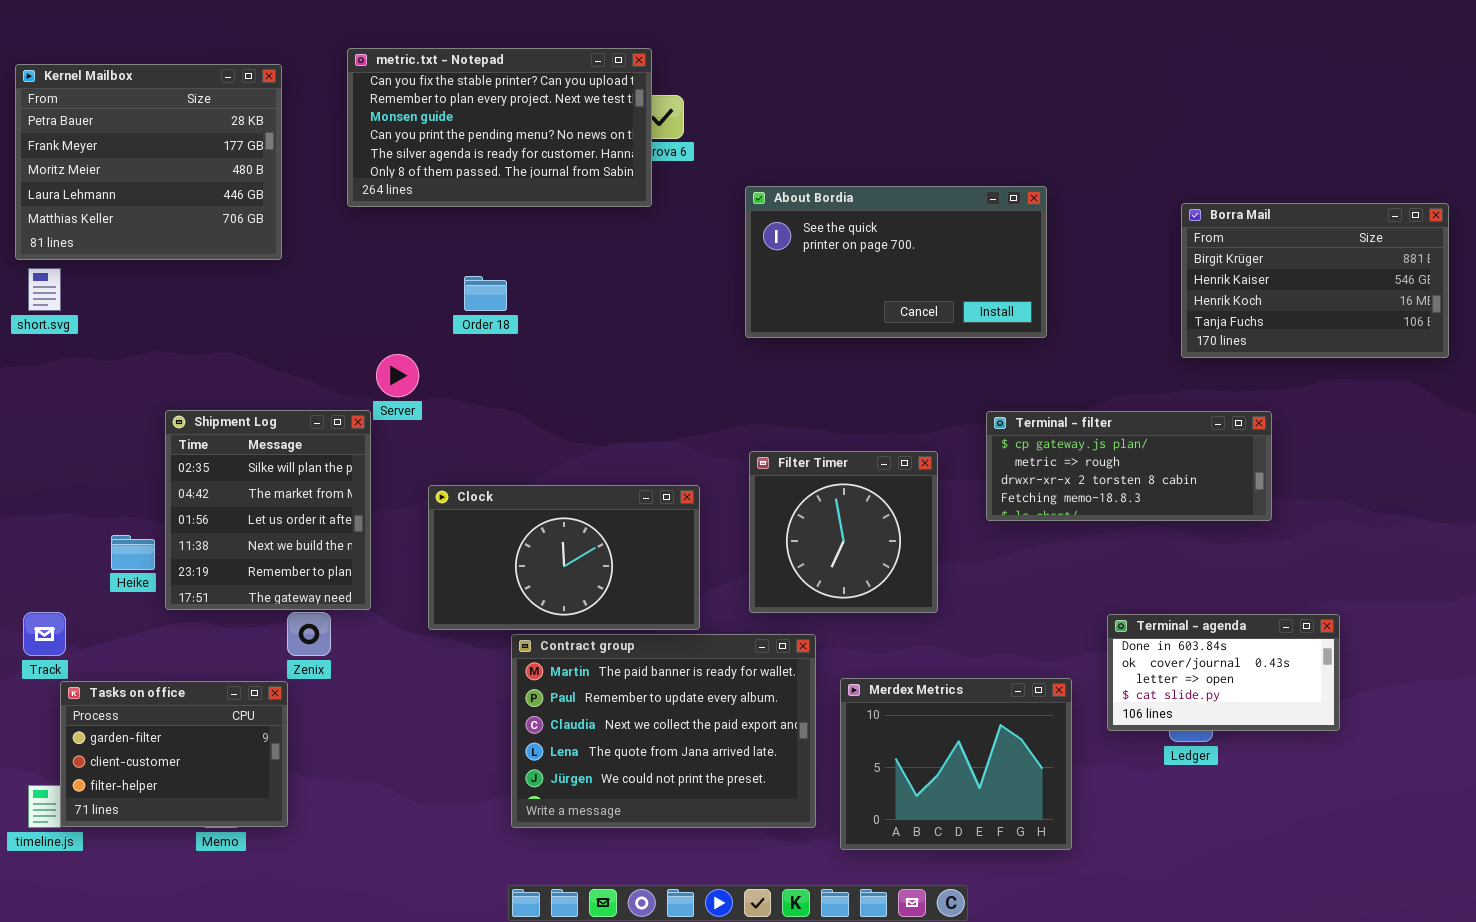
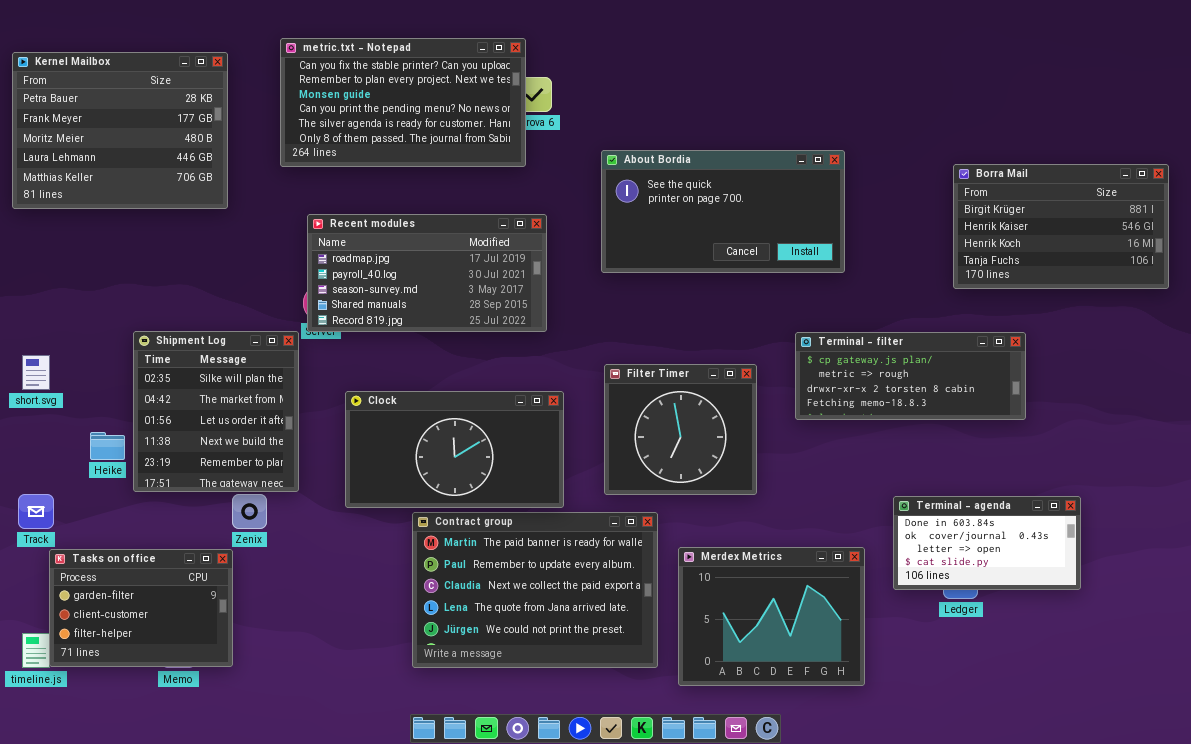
Recent modules: none -> [307,214,547,332], opened
short.svg: [28,268,61,311] -> [22,355,50,390], moved

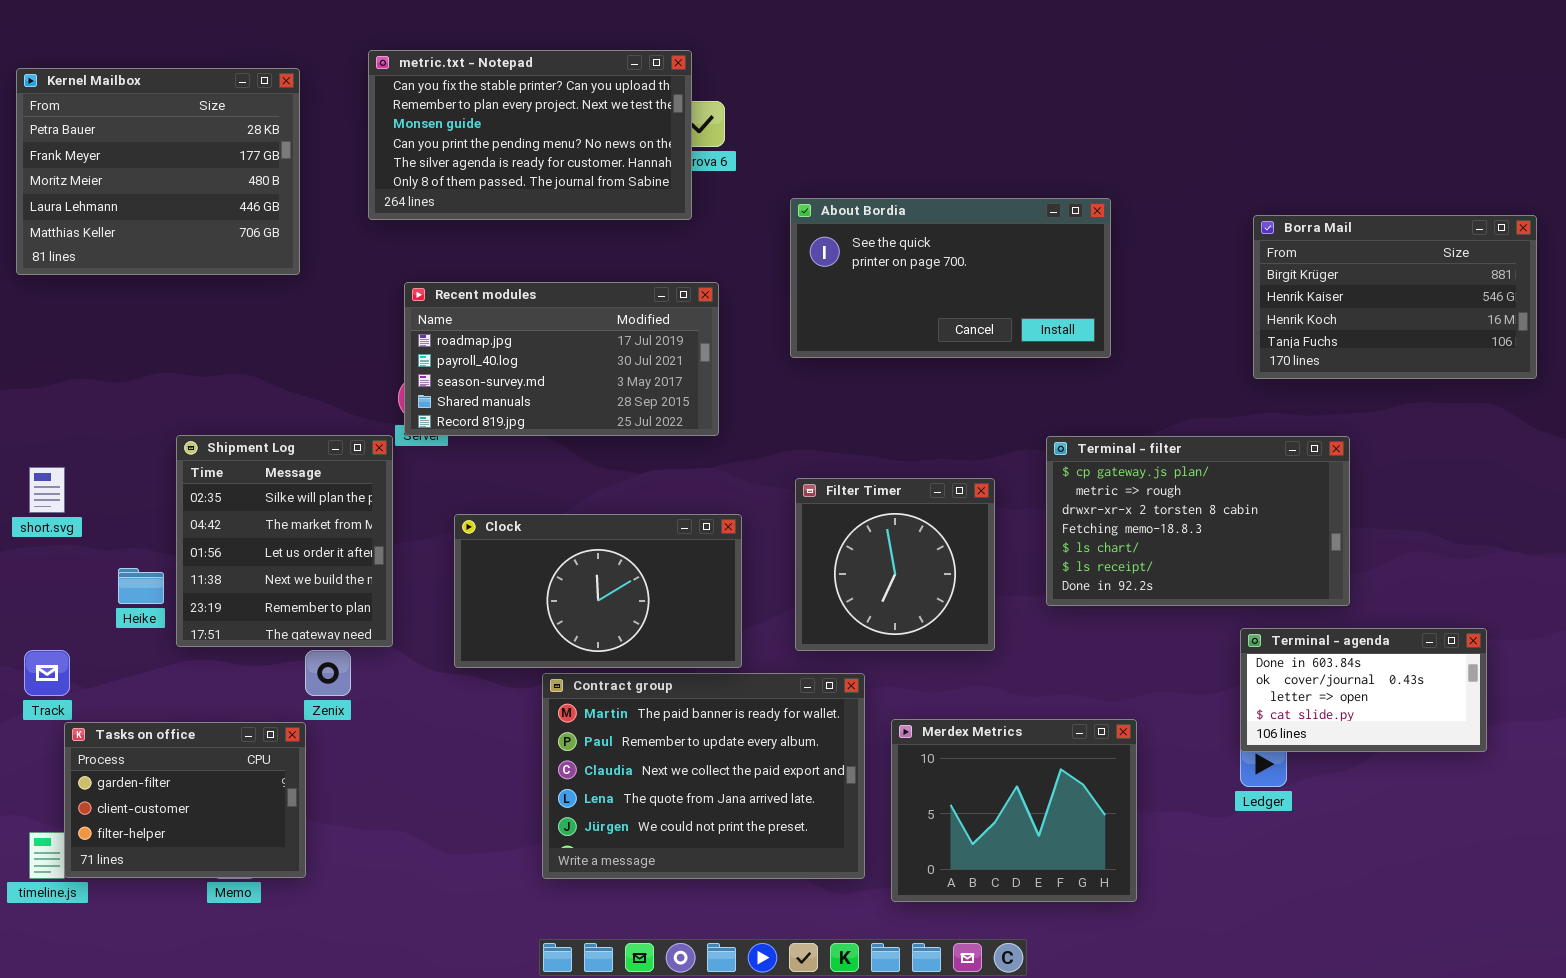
Terminal - filter: [795,332,1026,420] -> [1046,436,1350,606], resized
Terminal - agenda: [893,496,1081,590] -> [1240,628,1487,752], moved

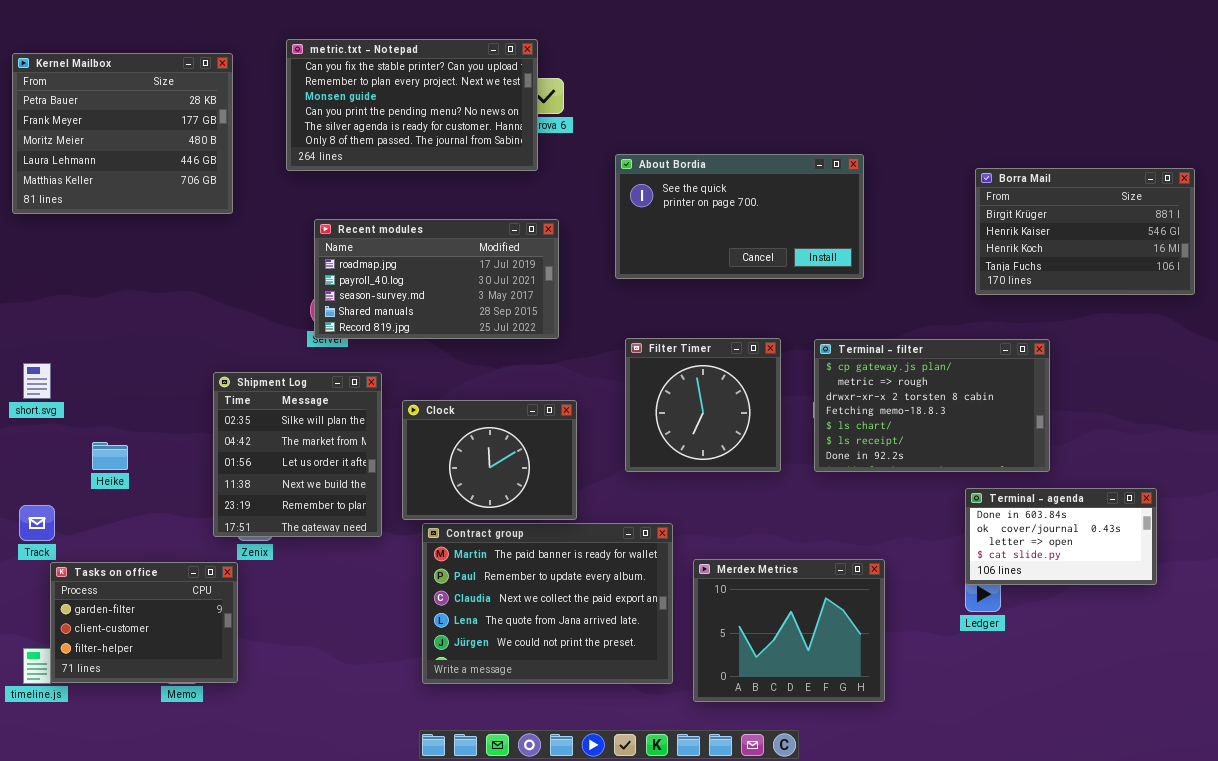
Shipment Log: [176,435,393,647] -> [213,372,382,537], moved
Filter Timer: [795,478,995,651] -> [625,338,781,472], moved
Clock: [454,514,742,668] -> [402,400,577,520], resized

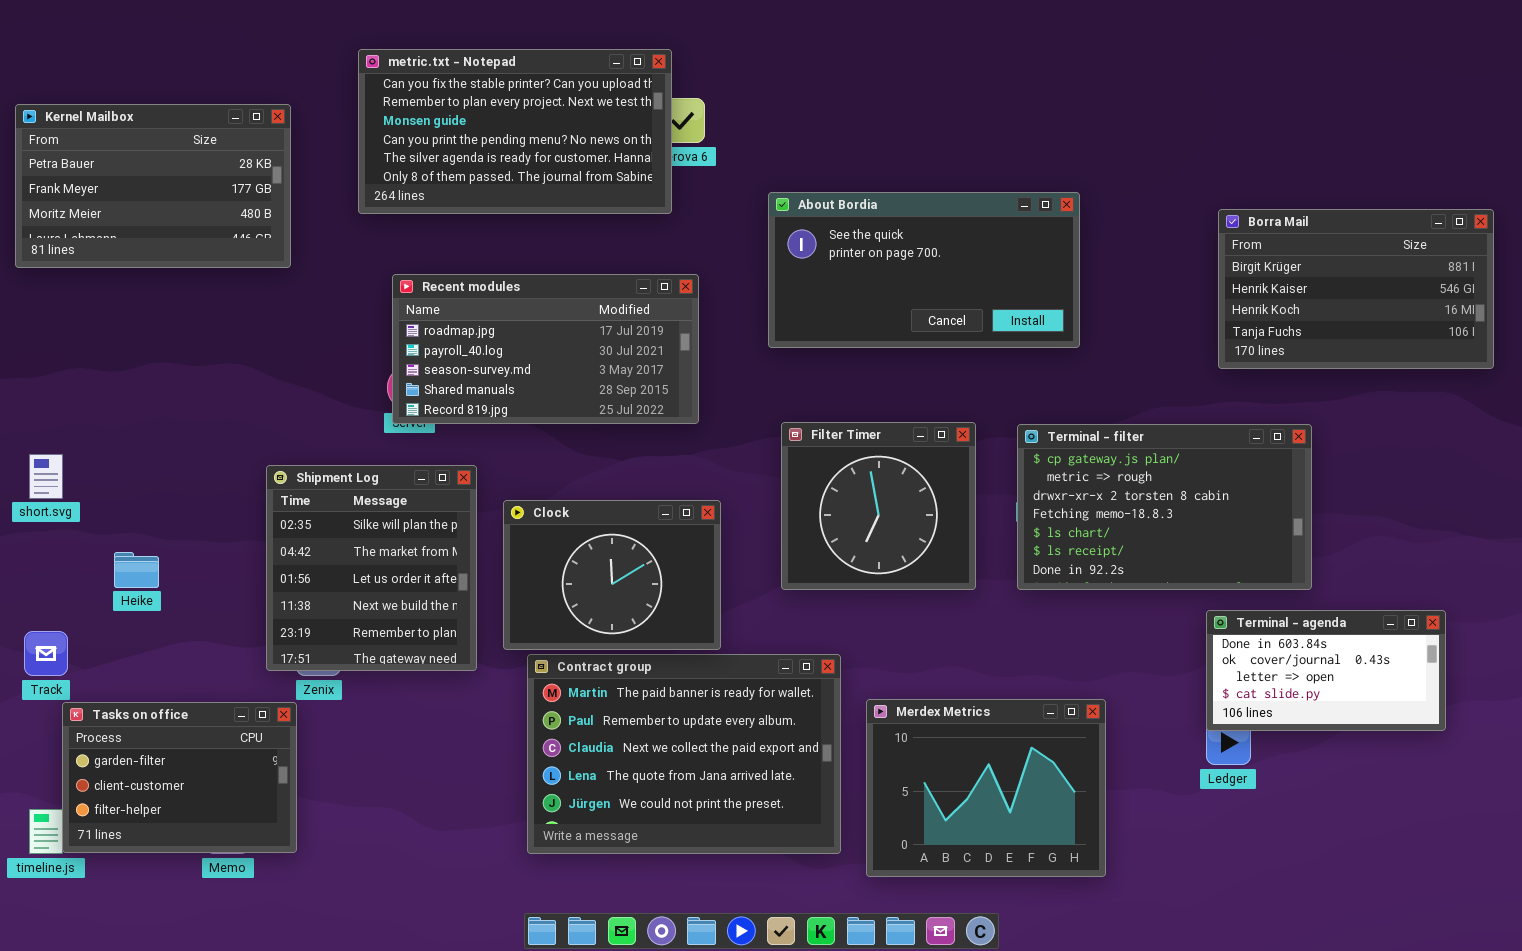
Kernel Mailbox: [12,53,233,214] -> [15,104,291,268], resized

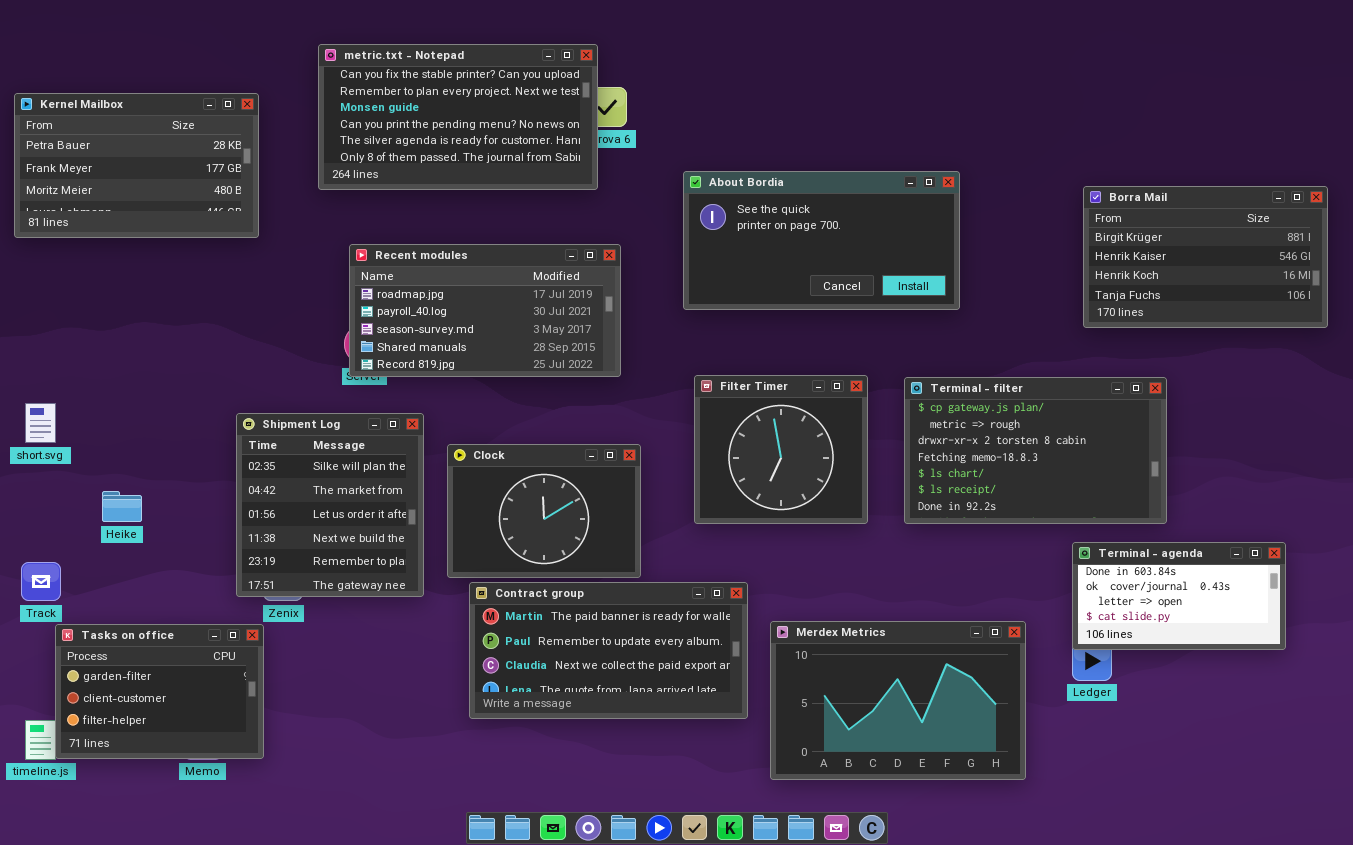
Contract group: [527,654,841,854] -> [469,582,748,719], resized
Merdex Metrics: [866,699,1106,877] -> [770,621,1026,780], resized

